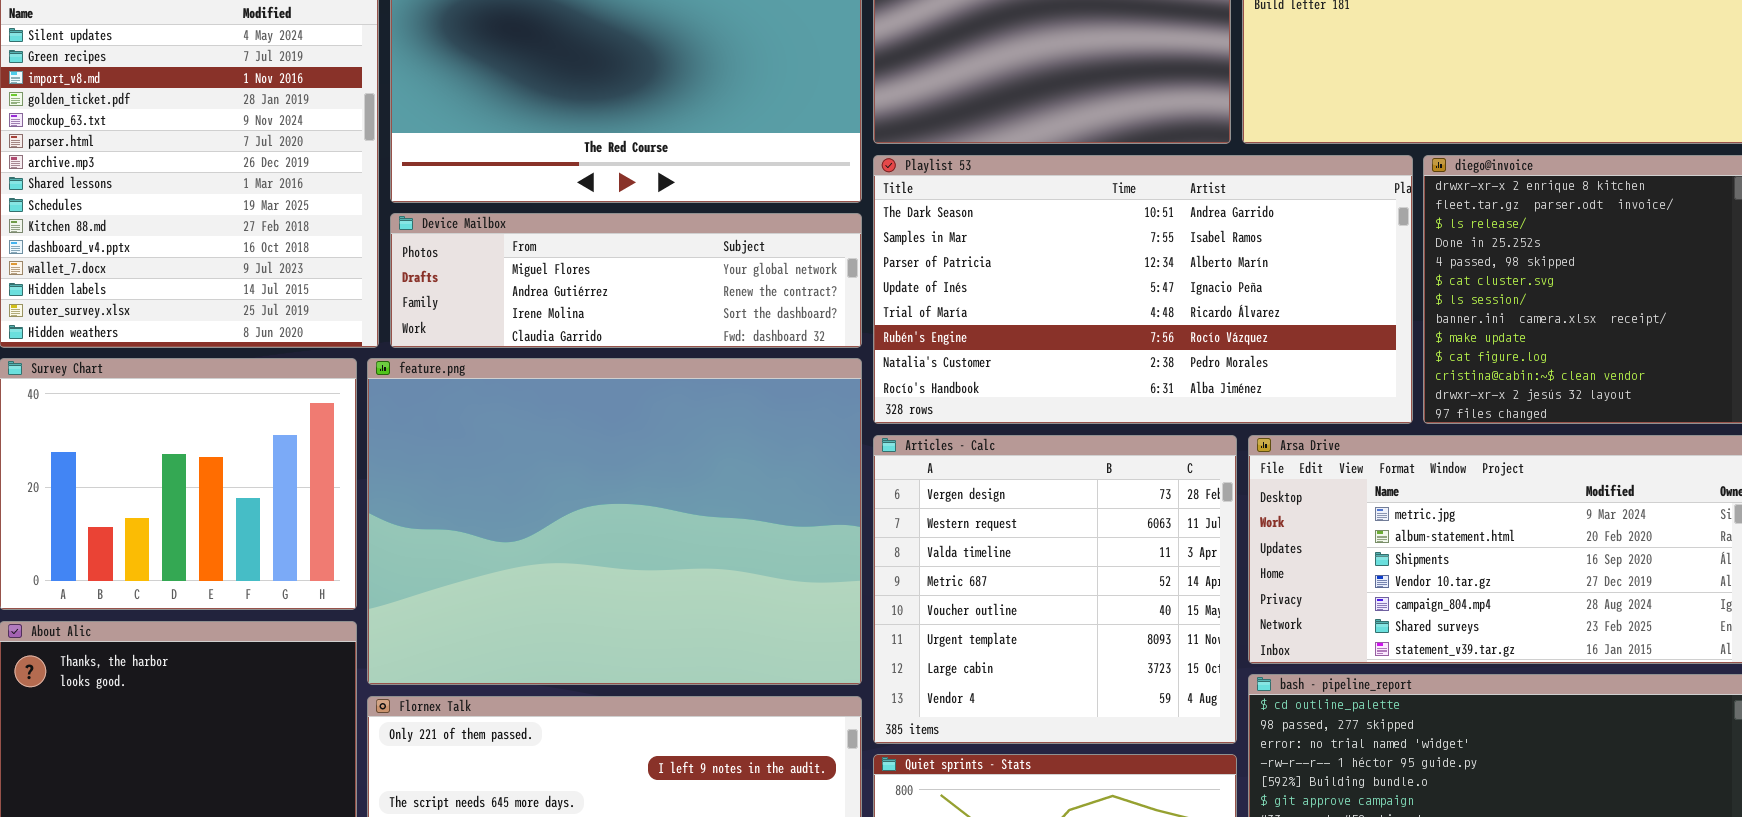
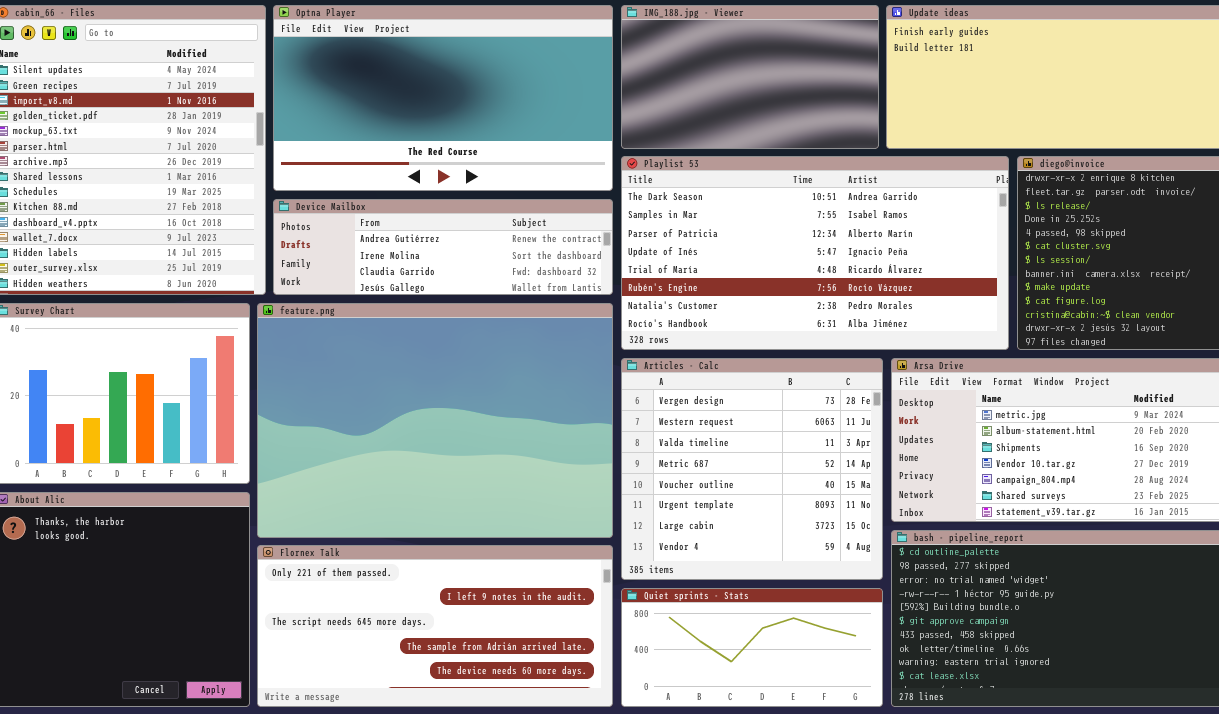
Device Mailbox: [390,213,862,348] -> [273,199,613,295], scrolled down 1 row

